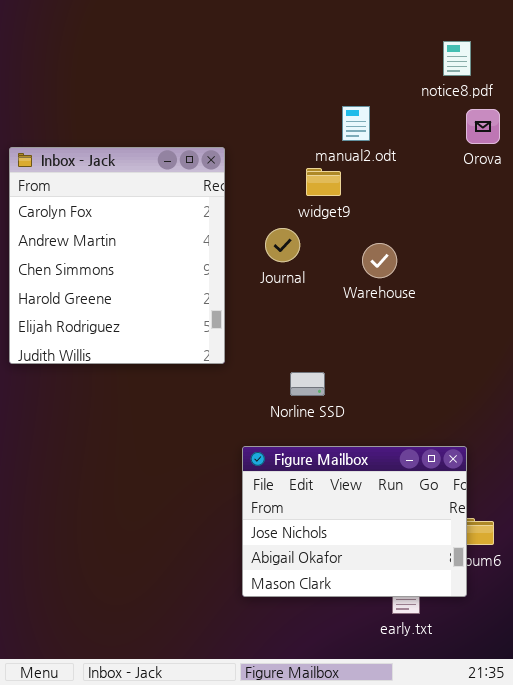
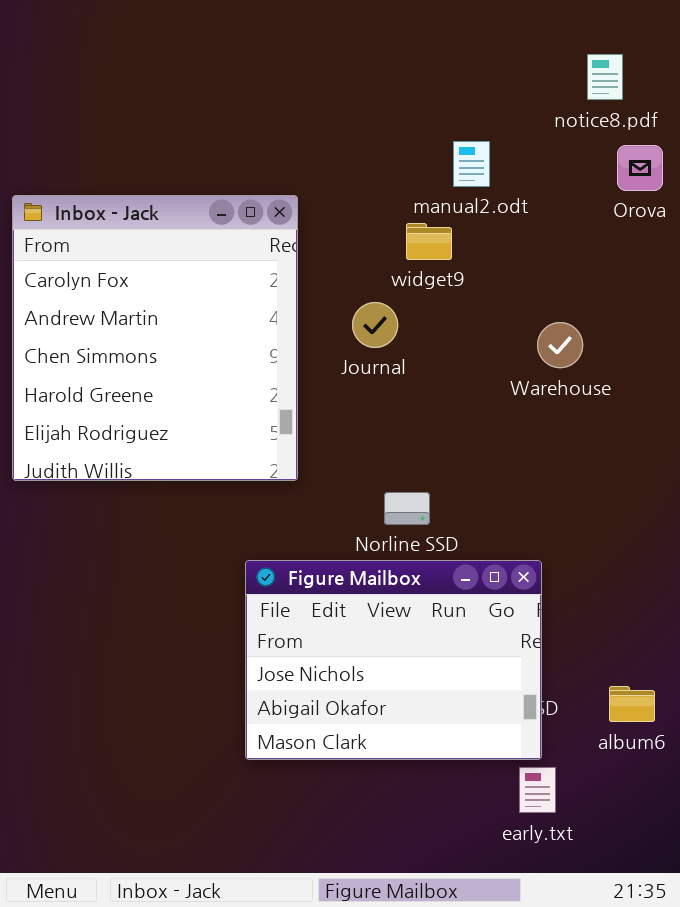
Warehouse: [362,243,397,278] -> [537,322,583,368], moved
Figure Mailbox: [242,446,467,597] -> [245,560,542,760], moved

